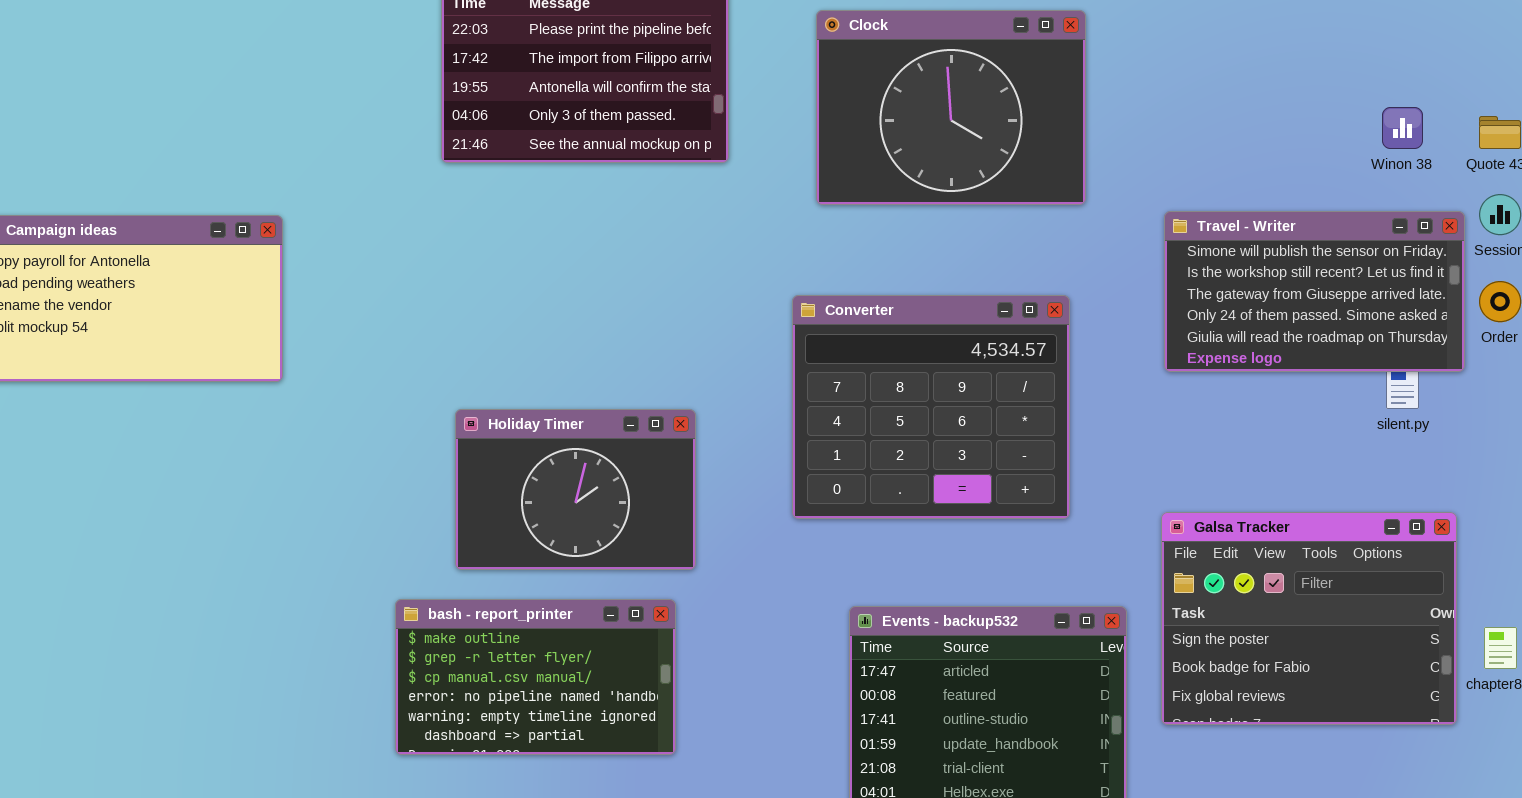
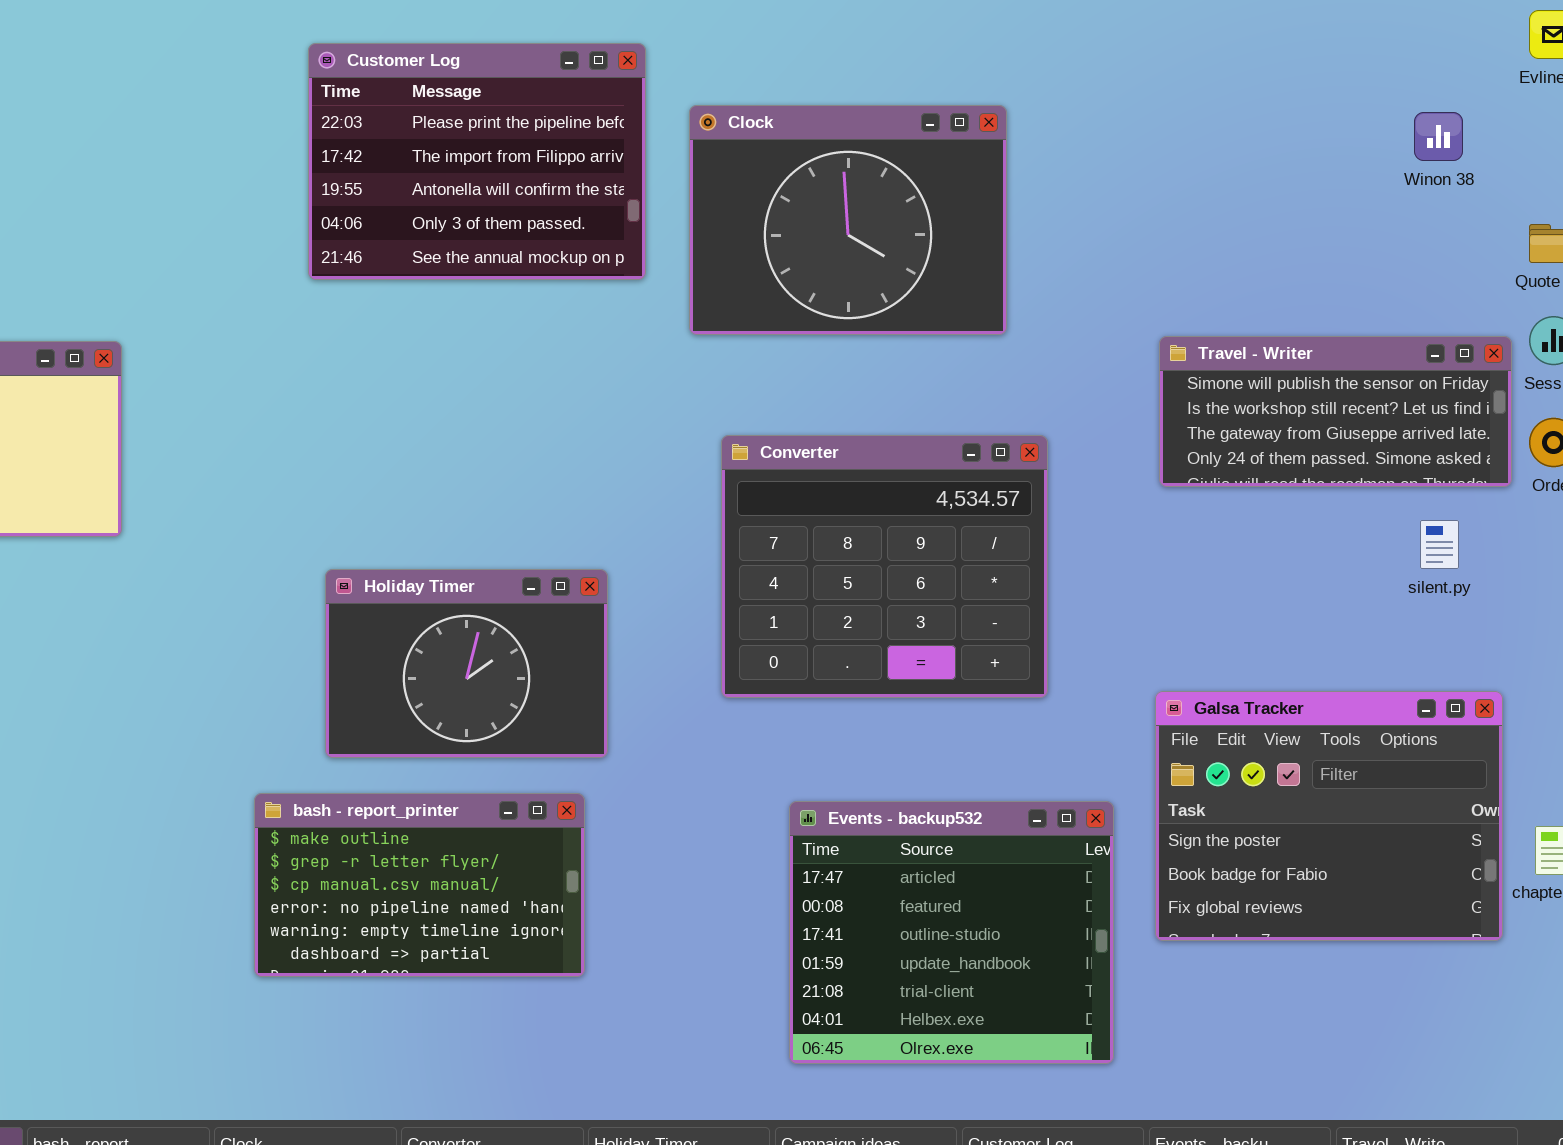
Clock: [816,10,1086,205] -> [689,105,1007,335], moved
Winon 38: [1382,107,1423,149] -> [1414,112,1463,161], moved
Travel - Writer: [1164,211,1465,372] -> [1159,336,1512,487], resized

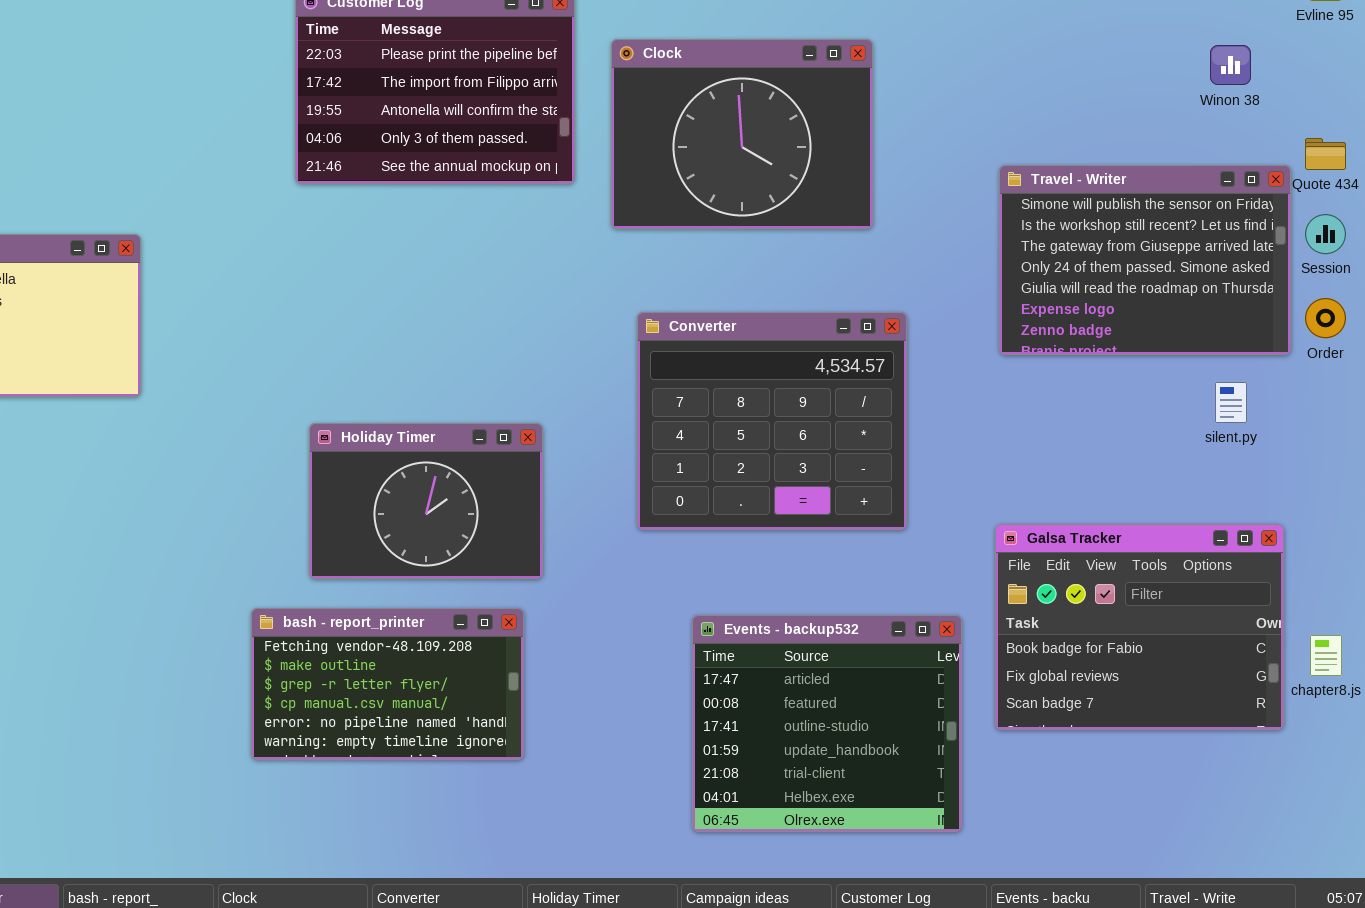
Travel - Writer: [1159,336,1512,487] -> [999,165,1291,355], resized
Galsa Tracker: [1155,691,1503,941] -> [995,524,1284,730], scrolled down 1 row
bash - report_printer: [254,793,585,977] -> [251,608,524,760], scrolled up 1 row

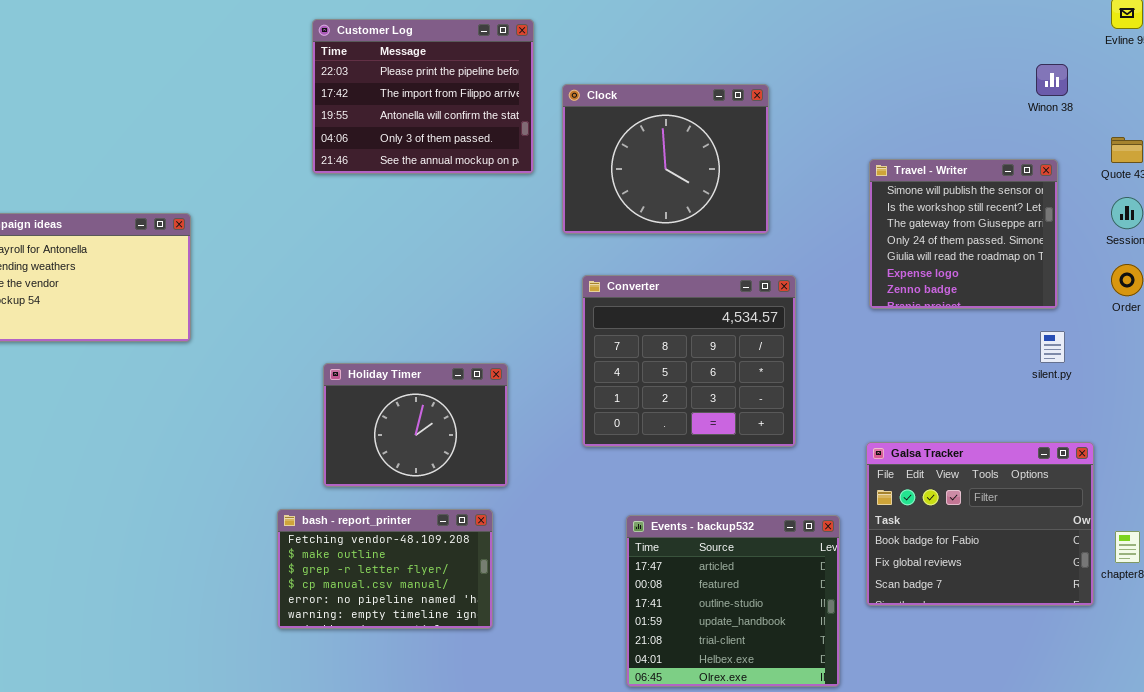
Clock: [611,39,873,229] -> [562,84,769,234], moved
Travel - Writer: [999,165,1291,355] -> [869,159,1058,309], resized

